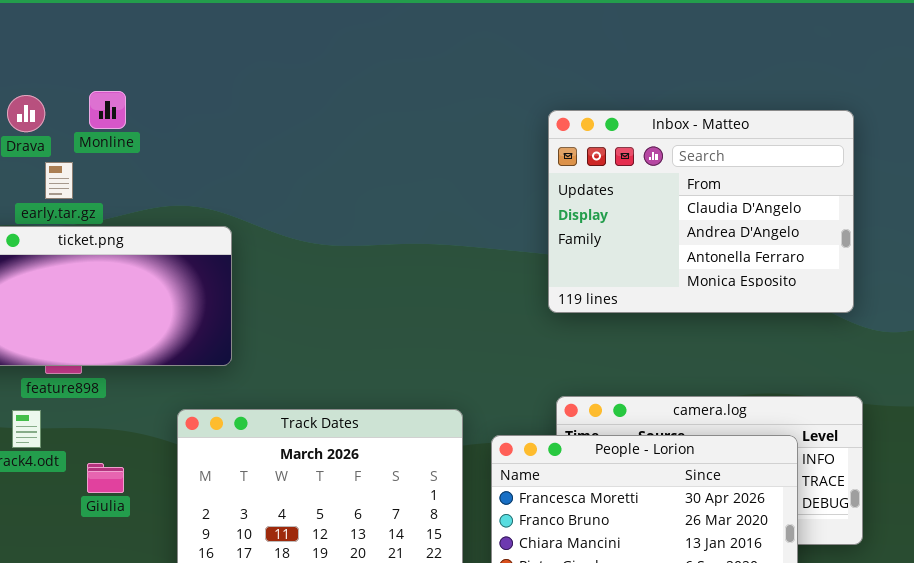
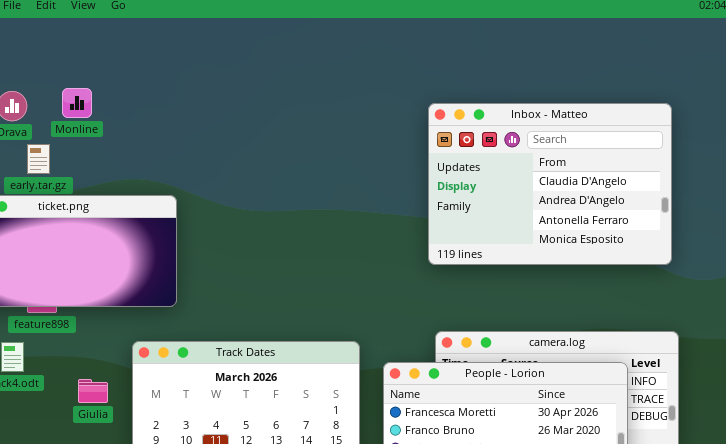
Giulia: [87,463,124,493] -> [78,379,108,403], moved

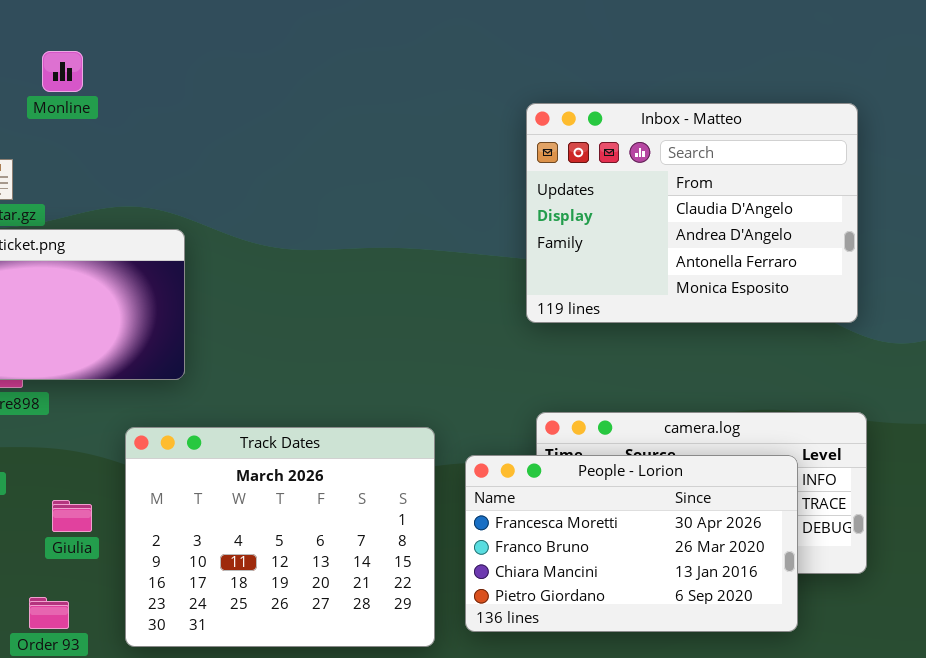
Monline: [62,88,92,118] -> [42,51,83,92], moved
Giulia: [78,379,108,403] -> [52,500,92,532], moved

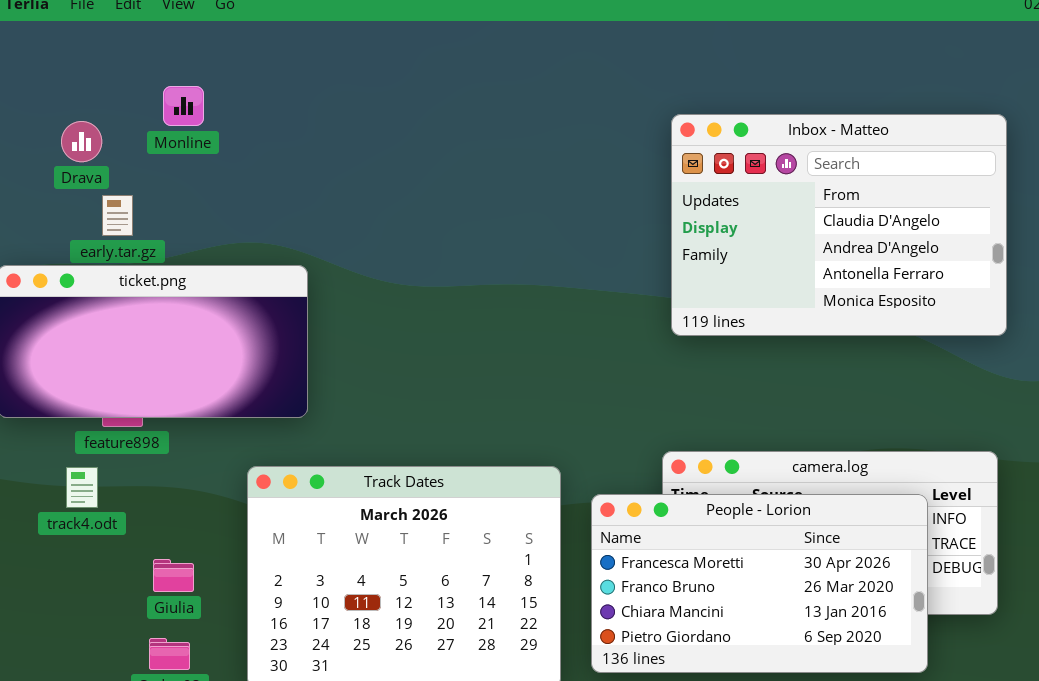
Inbox - Matteo: [526,103,858,323] -> [671,114,1007,336], moved
Giulia: [52,500,92,532] -> [153,559,194,592], moved

